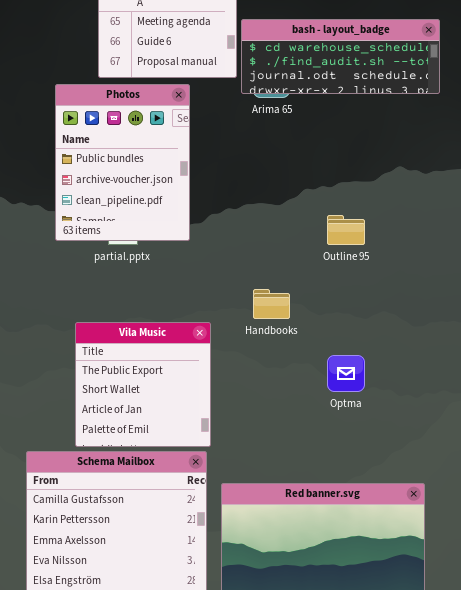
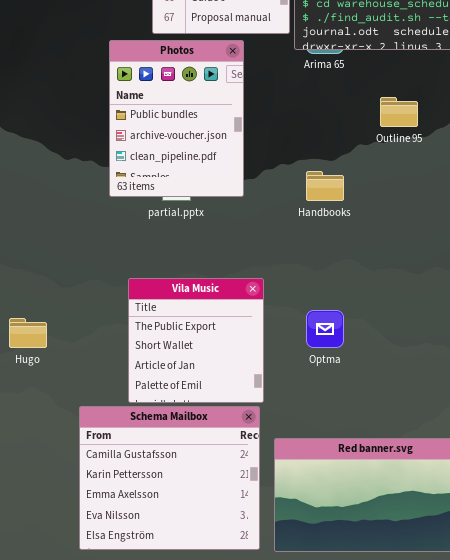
Outline 95: [327,215,365,245] -> [380,97,418,127], moved
Handbooks: [253,289,290,319] -> [306,171,344,201], moved
Optma: [327,355,365,392] -> [306,310,344,348], moved

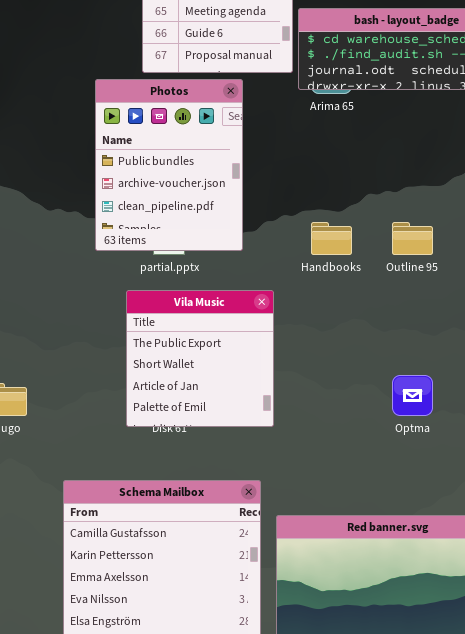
Outline 95: [380,97,418,127] -> [392,222,433,255], moved
Vila Music: [128,278,264,403] -> [126,290,274,427], moved
Optma: [306,310,344,348] -> [392,375,433,416], moved

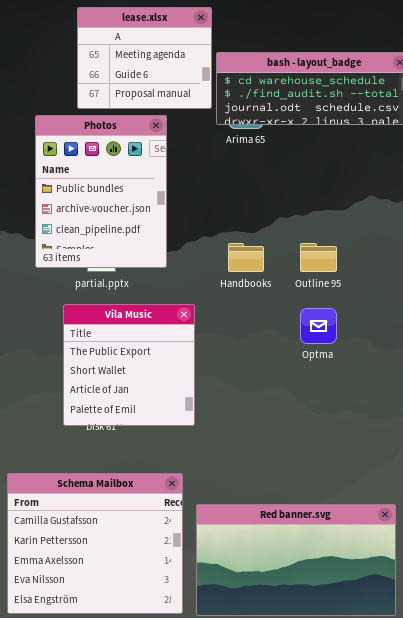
Optma: [392,375,433,416] -> [300,308,337,344], moved

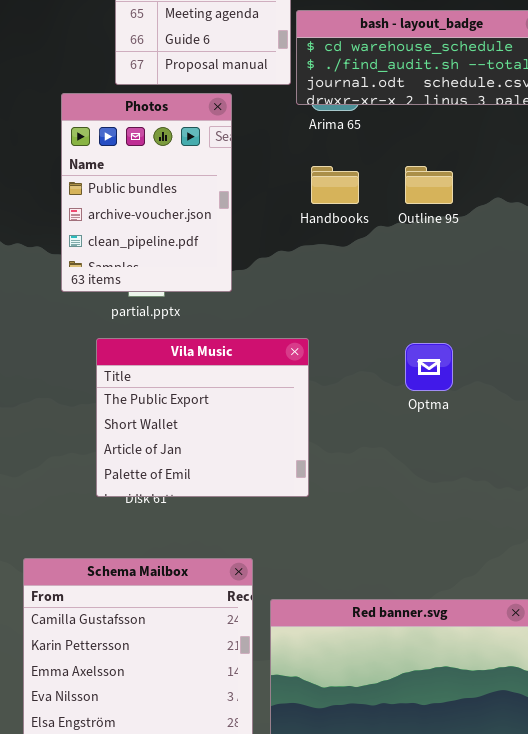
Handbooks: [228,243,264,272] -> [311,166,359,204], moved
Outline 95: [300,243,337,272] -> [405,166,453,204], moved
Vila Music: [63,304,195,426] -> [96,338,309,497], resized

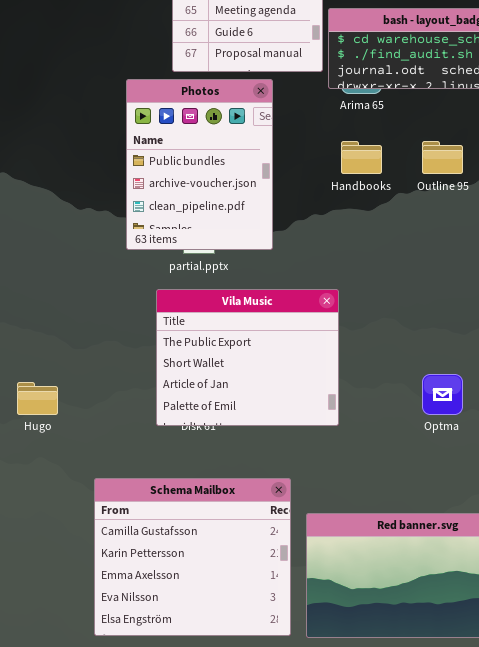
Optma: [405,343,453,391] -> [422,374,463,415], moved

